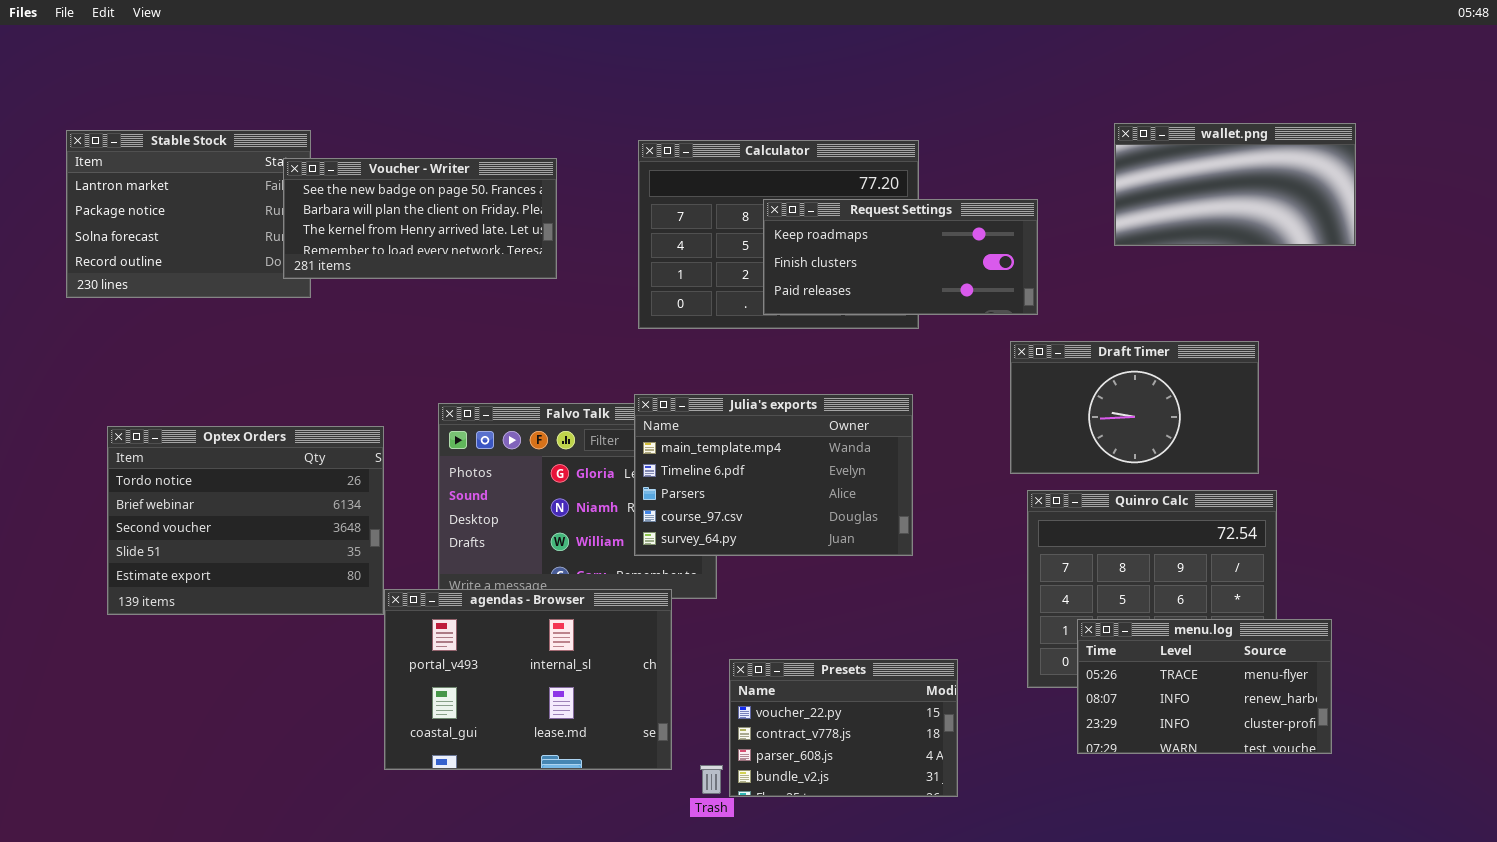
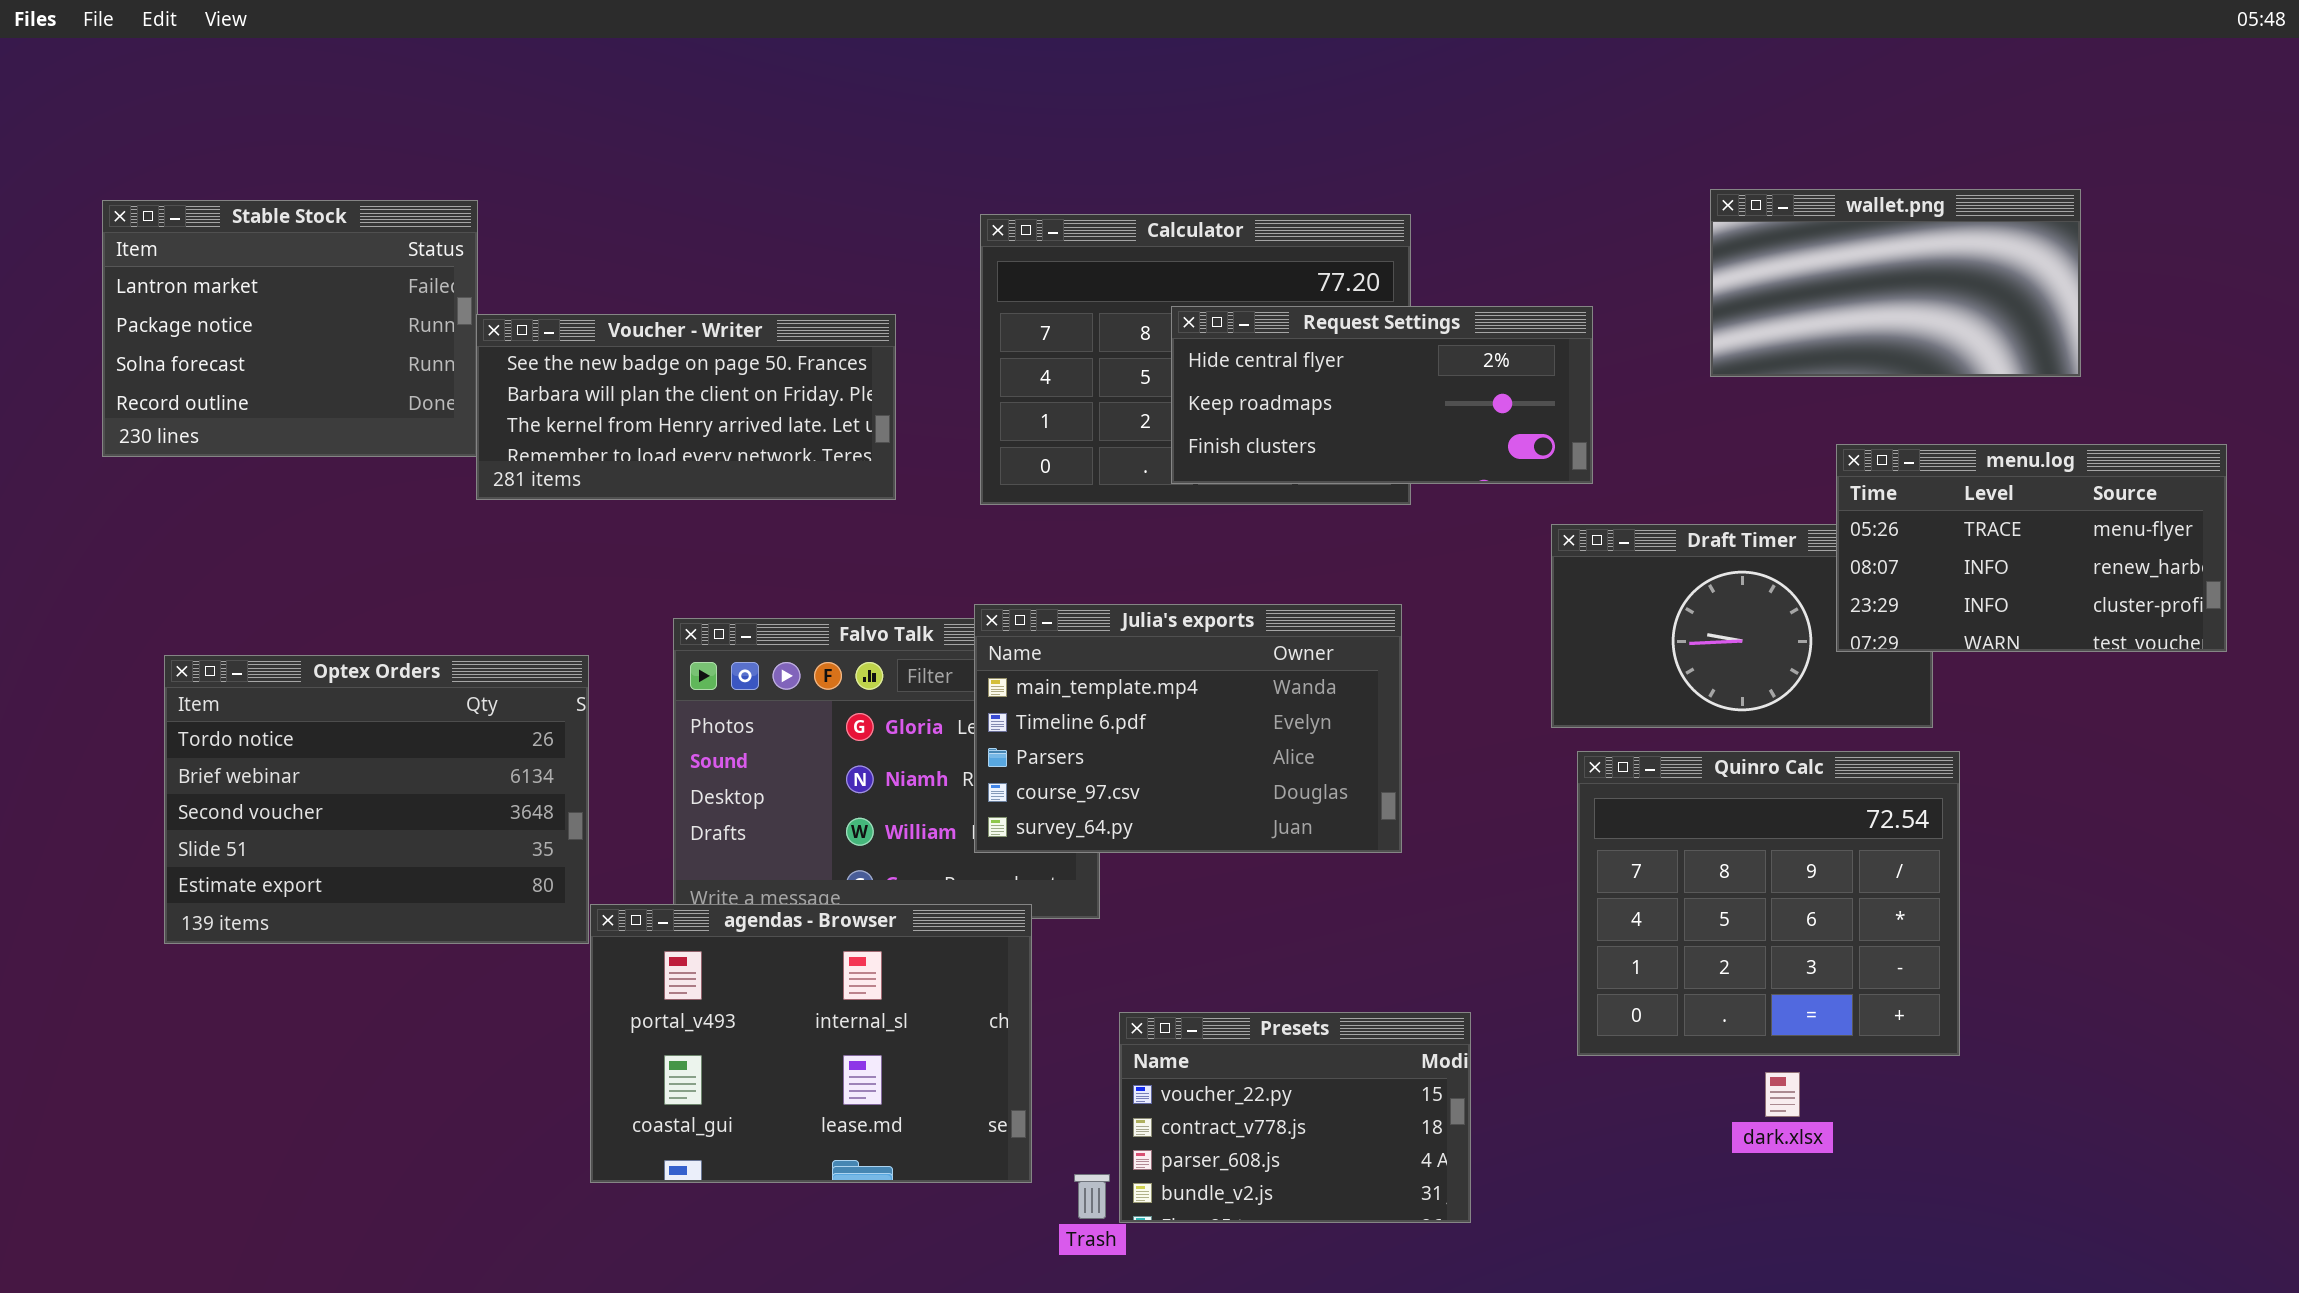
Voucher - Writer: [283,158,557,279] -> [476,314,896,500], moved
Request Settings: [763,199,1038,315] -> [1171,306,1593,484], scrolled up 1 row
menu.log: [1077,619,1332,754] -> [1836,444,2227,652], moved

